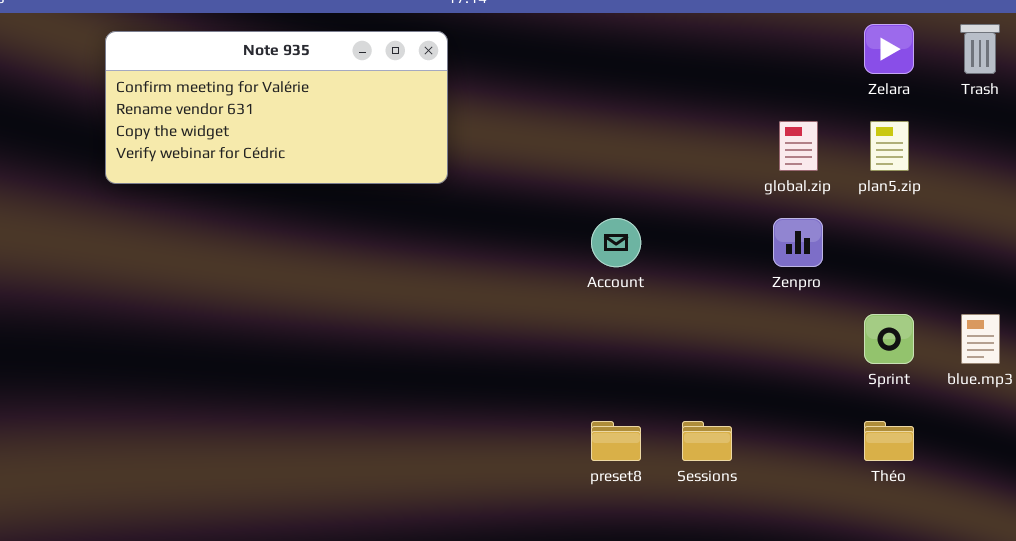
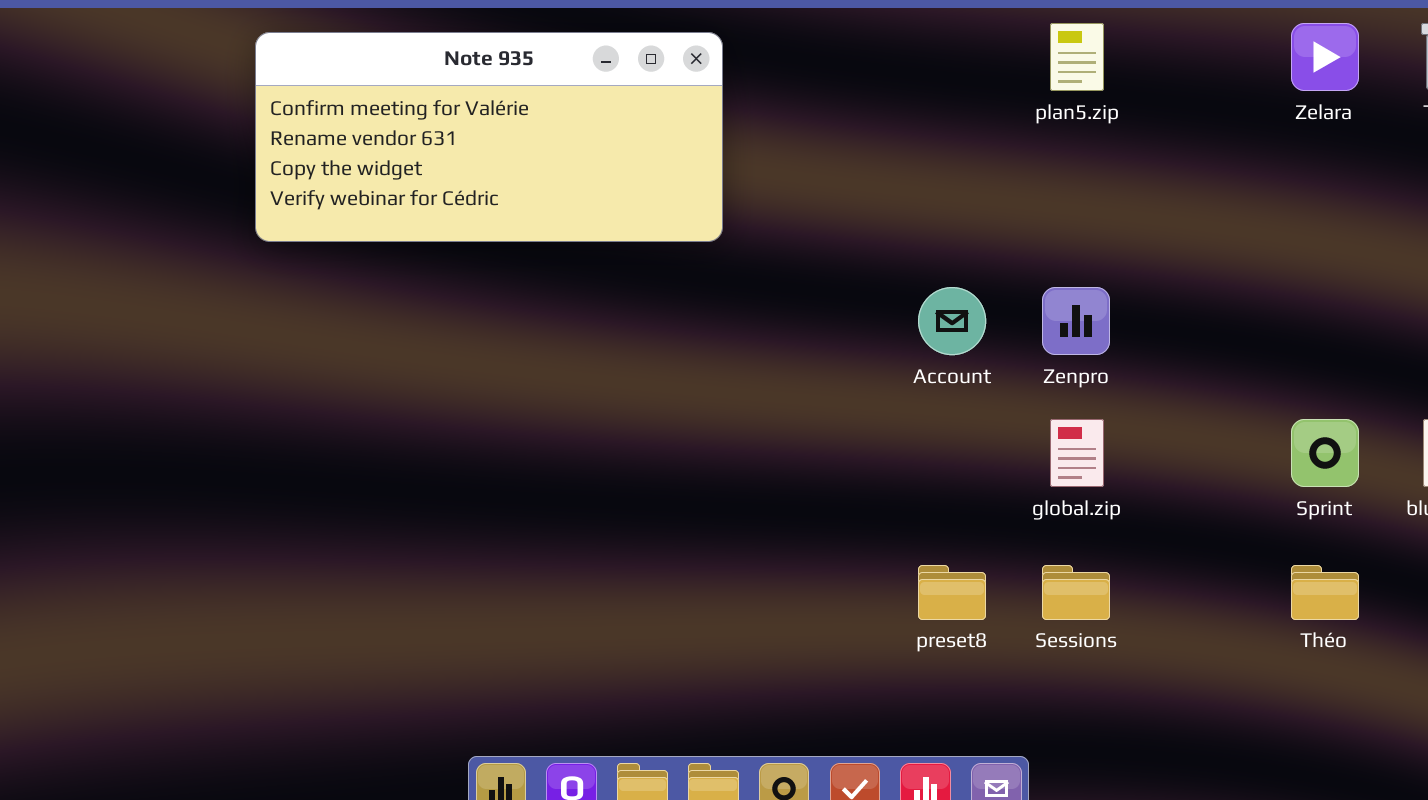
global.zip: [779,121,818,171] -> [1050,419,1104,487], moved
plan5.zip: [870,121,909,171] -> [1050,23,1104,91], moved
Zenpro: [773,218,823,267] -> [1042,287,1110,355], moved

